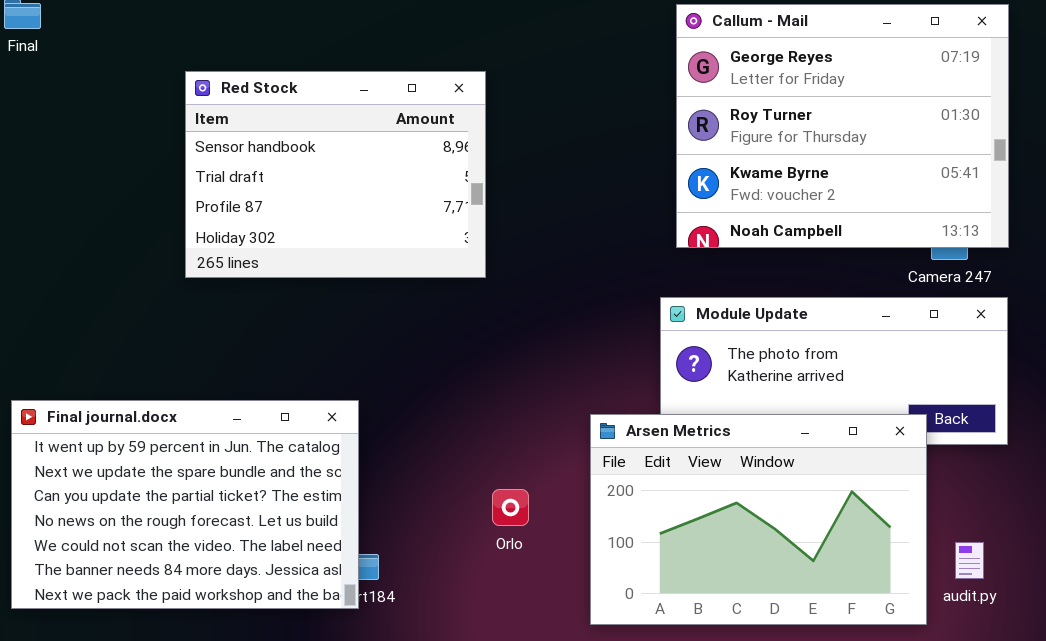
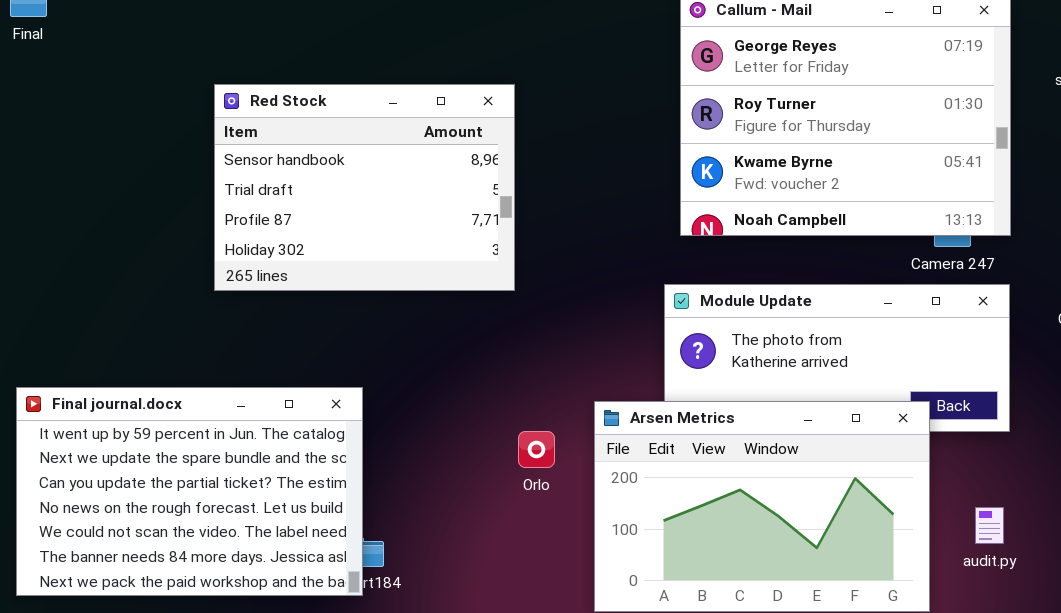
Red Stock: [185,71,486,278] -> [214,84,515,291], moved
Orlo: [492,489,529,526] -> [518,431,555,468], moved
audit.py: [955,542,984,579] -> [975,507,1004,544], moved

